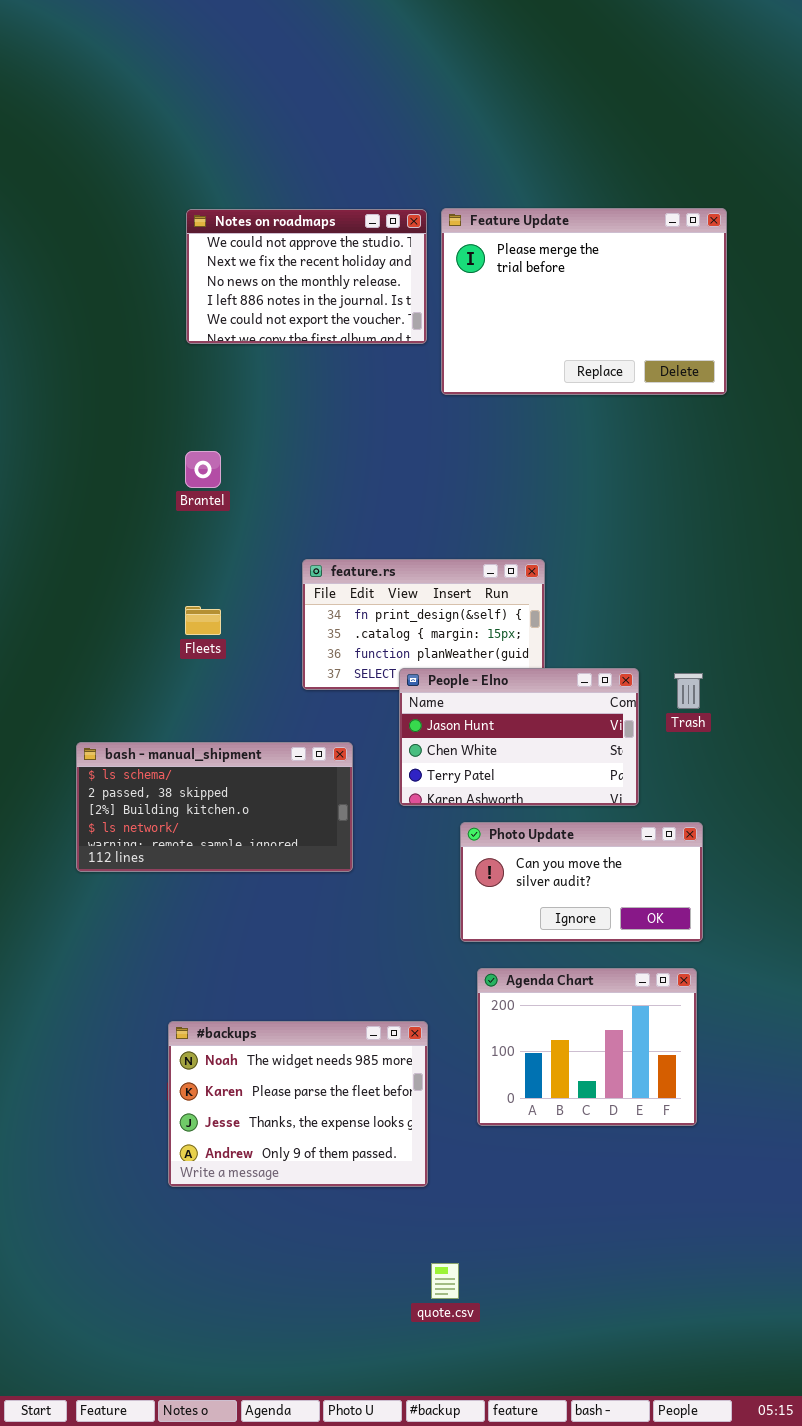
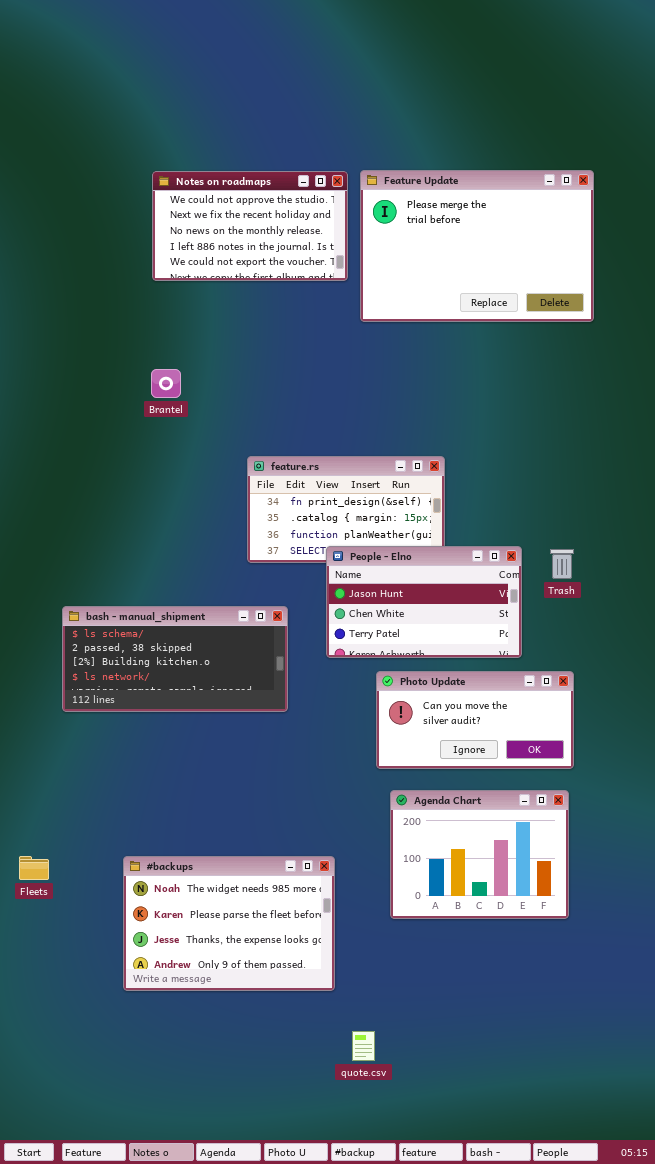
Fleets: [185,606,221,635] -> [19,856,49,880], moved
#backups: [168,1021,428,1187] -> [123,856,335,991], moved

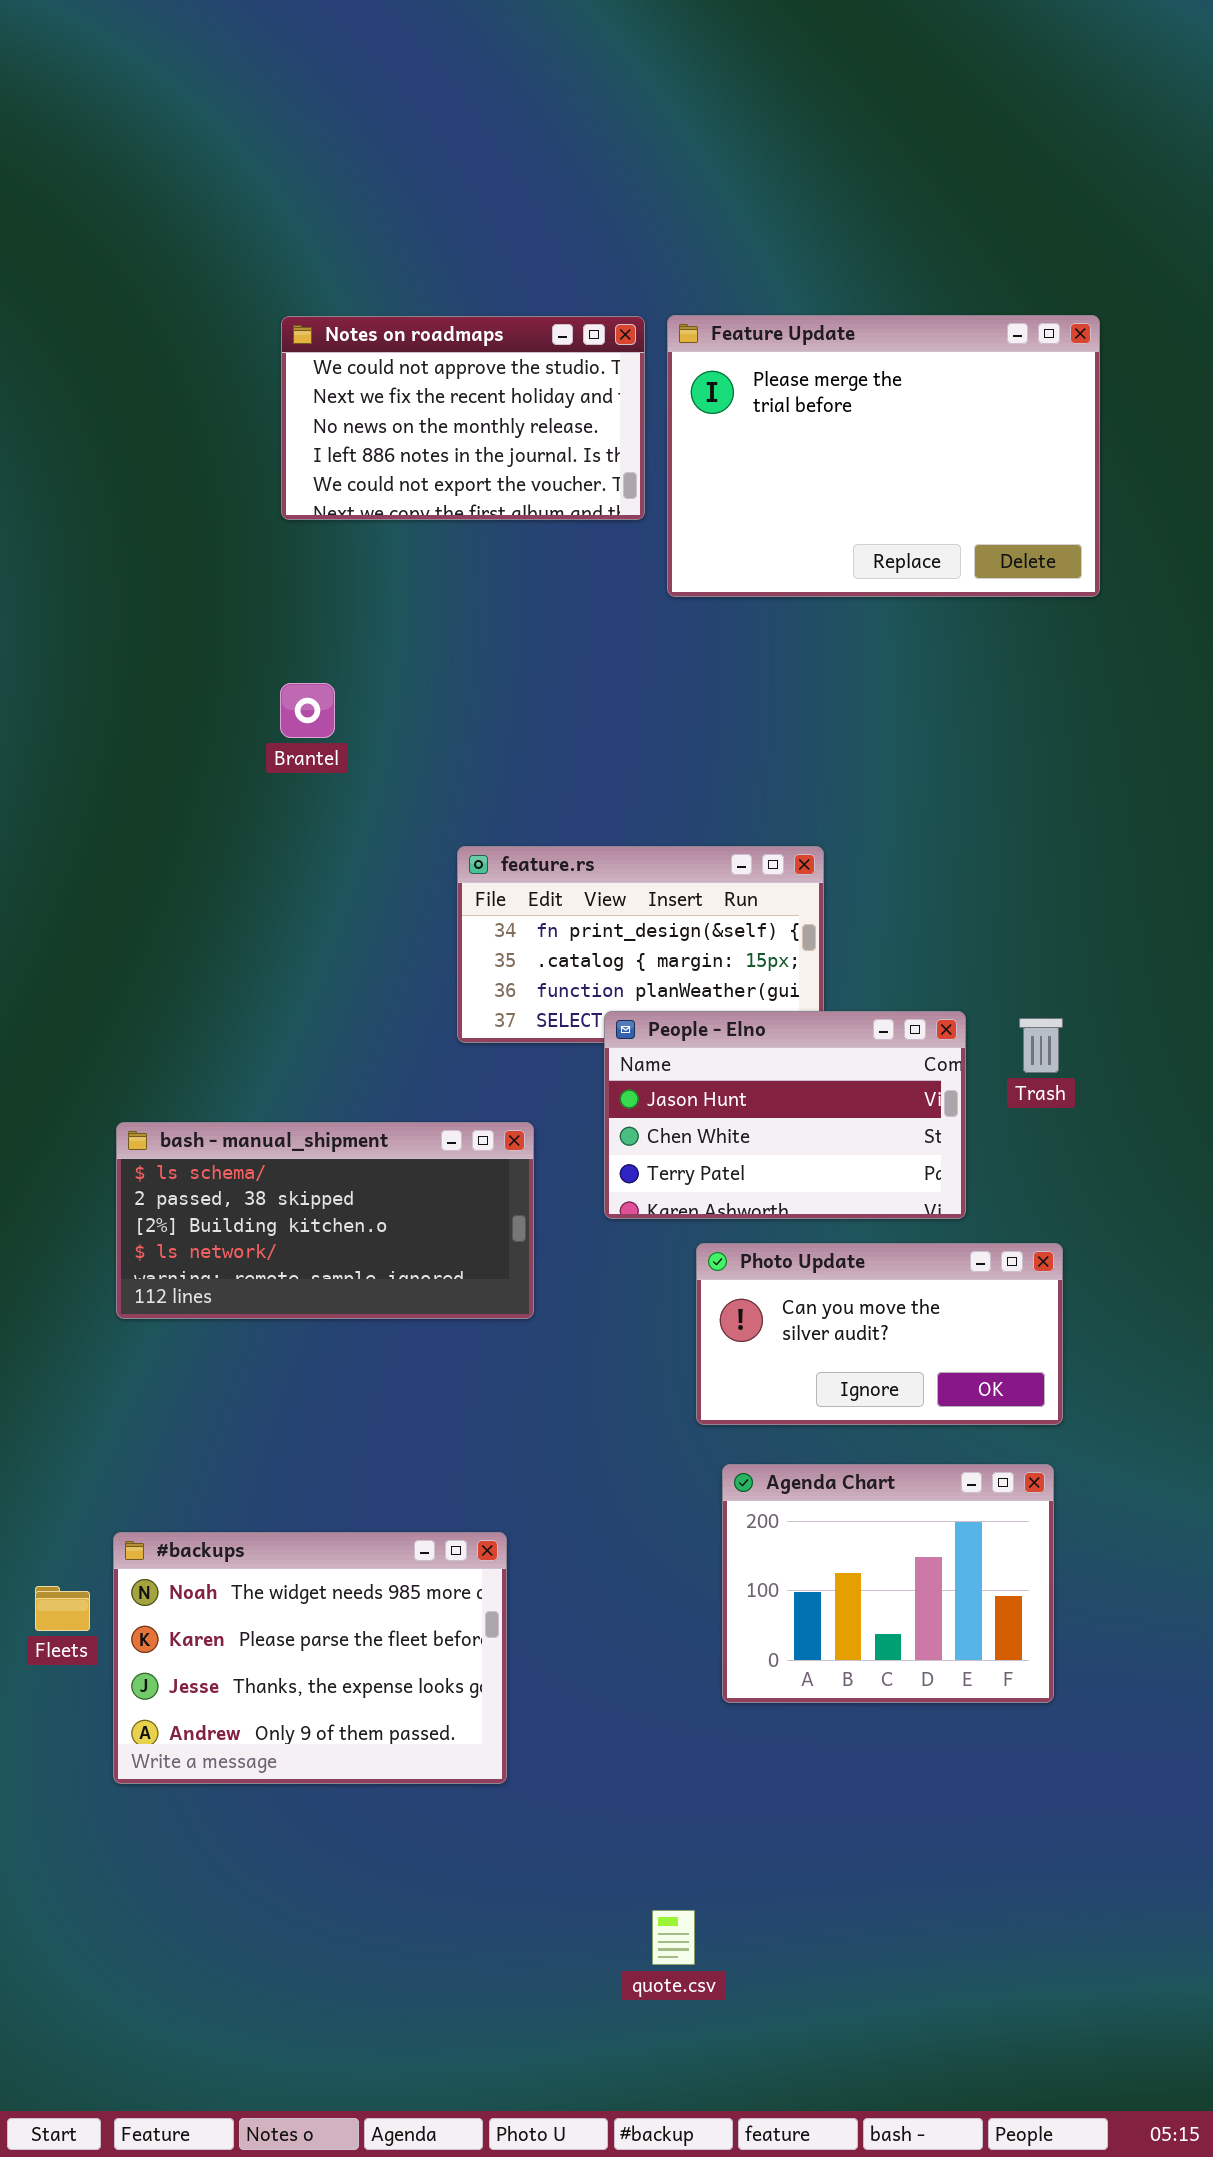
#backups: [123,856,335,991] -> [113,1532,507,1784], moved

